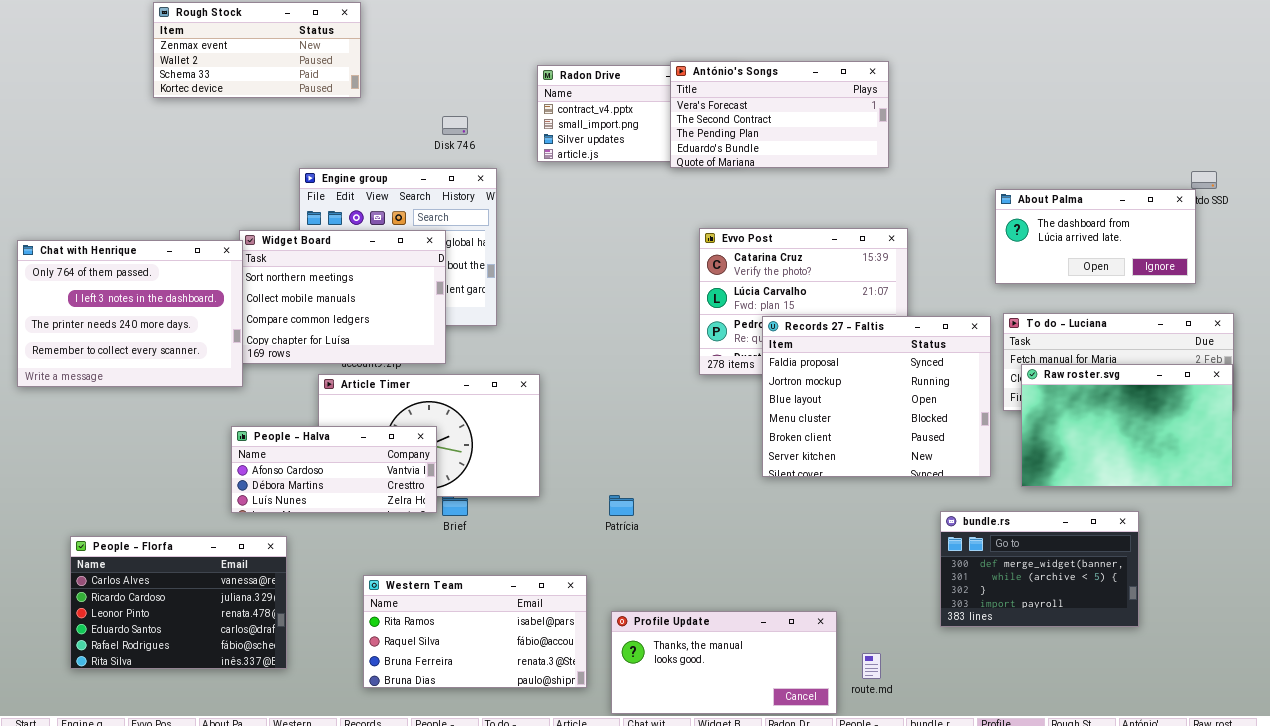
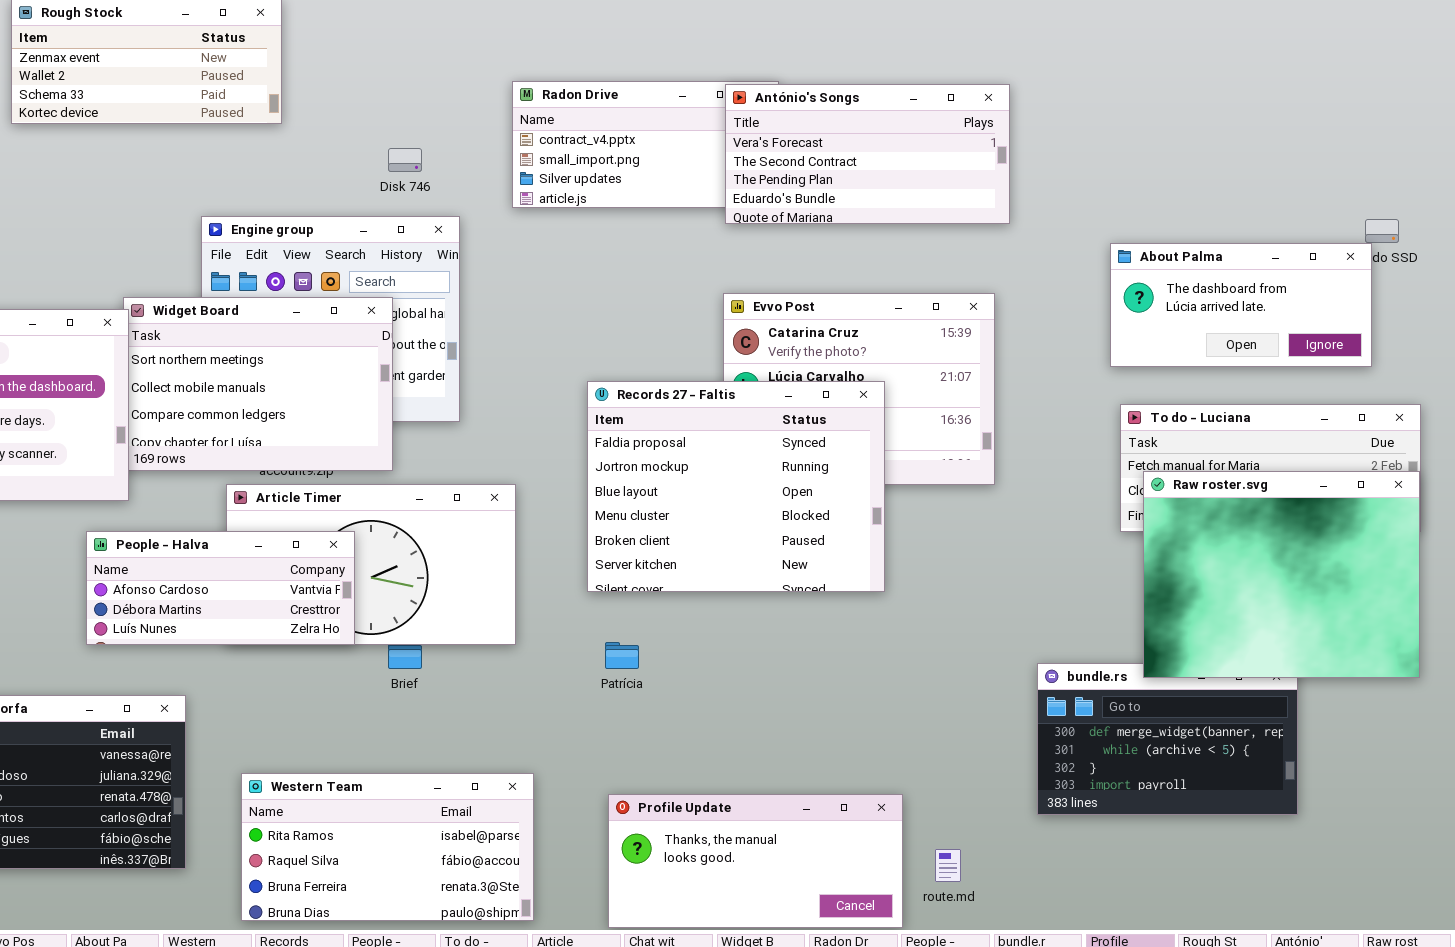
António's Songs: [670,61,889,168] -> [725,84,1010,224], moved
Records 27 - Faltis: [762,316,991,477] -> [587,381,885,592], moved
Raw roster.svg: [1021,364,1233,487] -> [1143,471,1420,678], resized
People - Halva: [231,426,437,513] -> [86,531,355,645], moved
Western Team: [363,575,587,688] -> [241,773,534,921], moved

